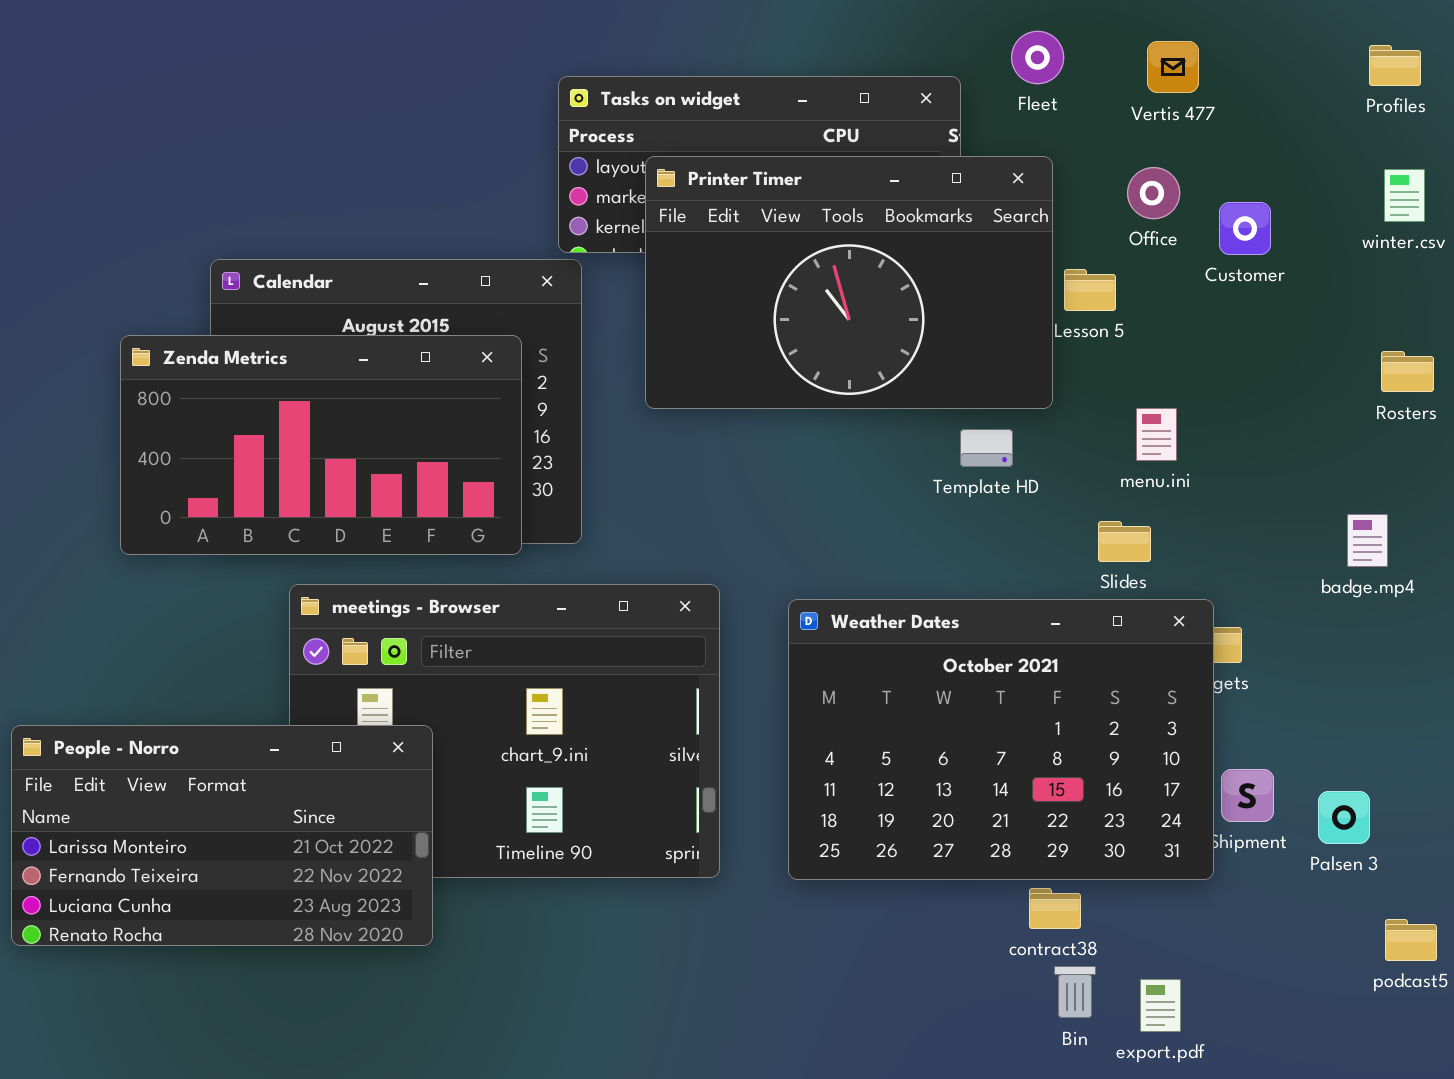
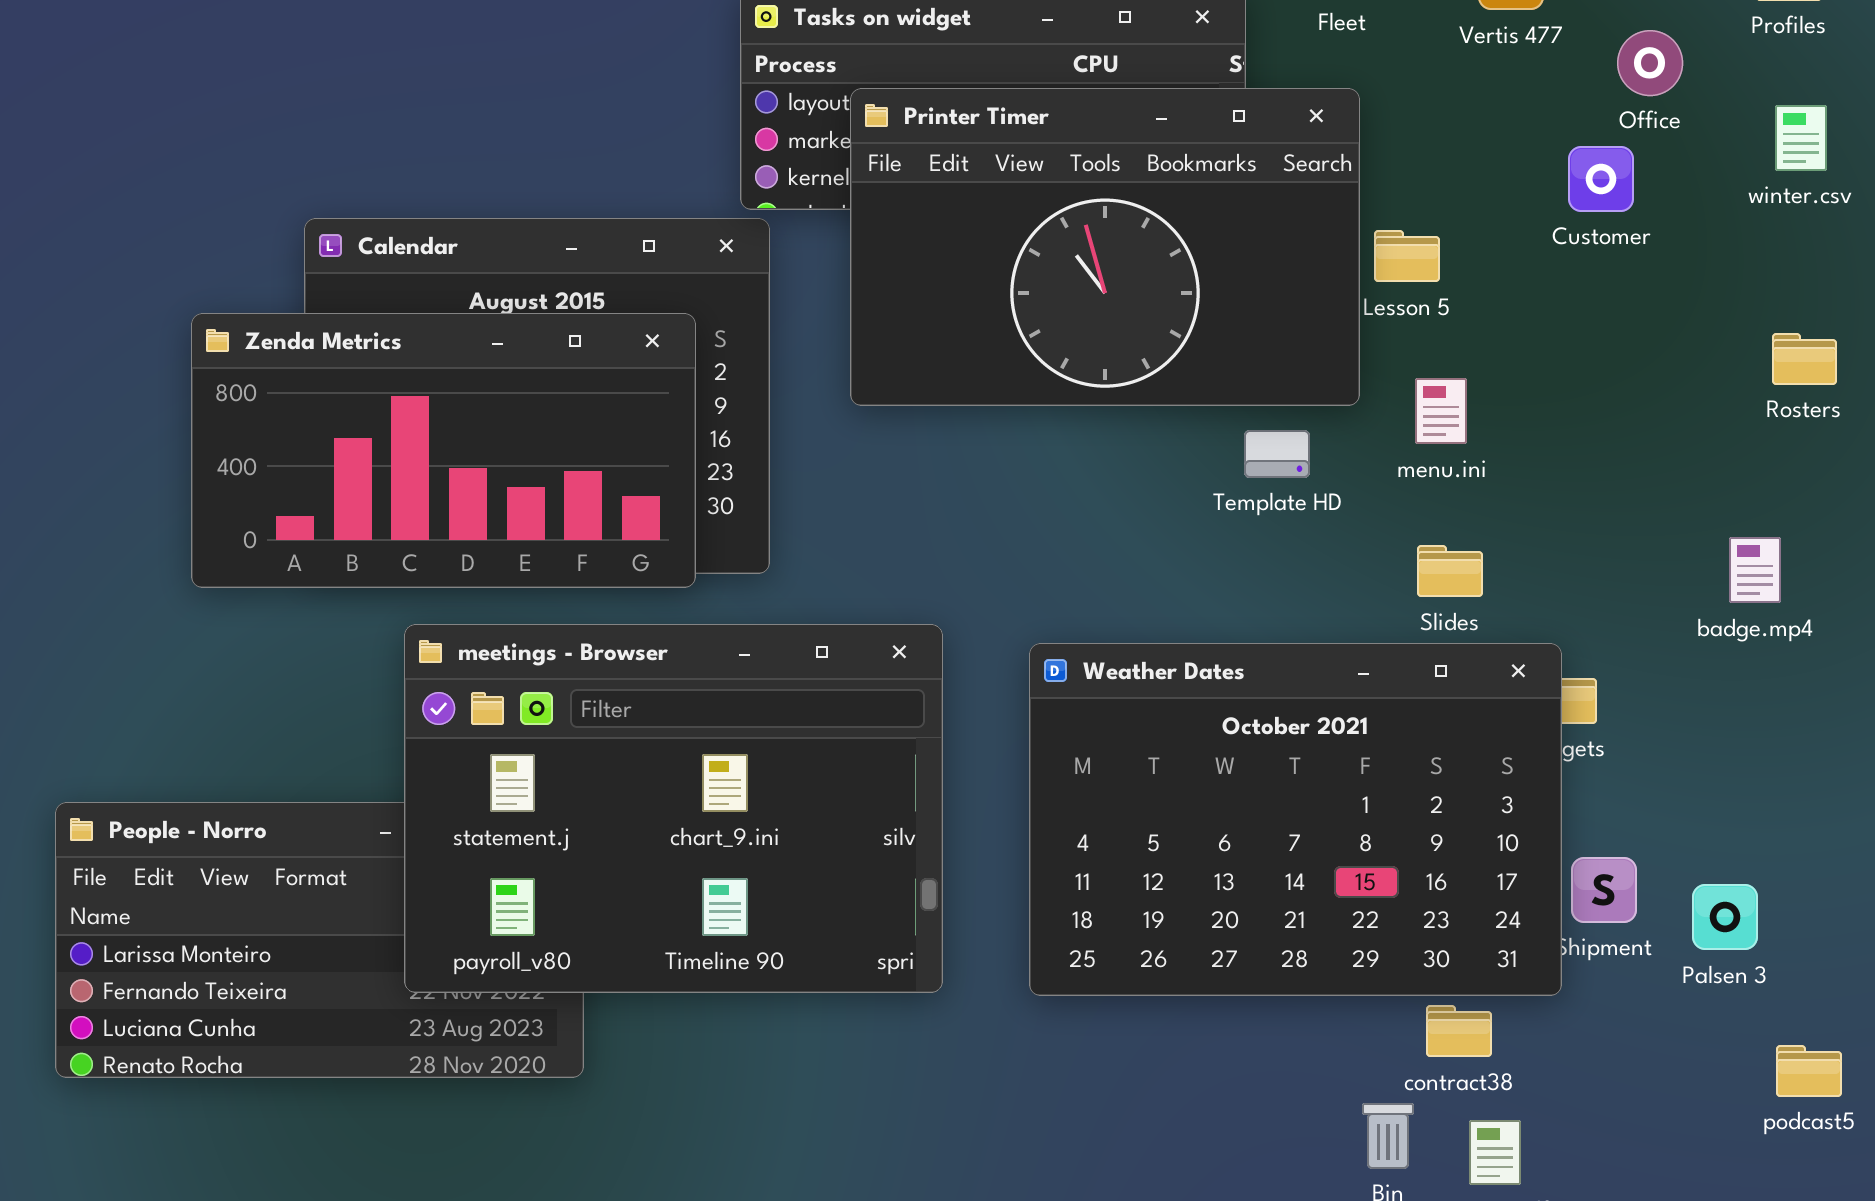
Office: [1127,167,1180,219] -> [1617,30,1683,96], moved
menu.ini: [1136,408,1177,461] -> [1415,378,1467,444], moved
meetings - Browser: [289,584,720,878] -> [404,624,943,993], raised
contract38: [1029,888,1081,929] -> [1426,1005,1492,1057], moved

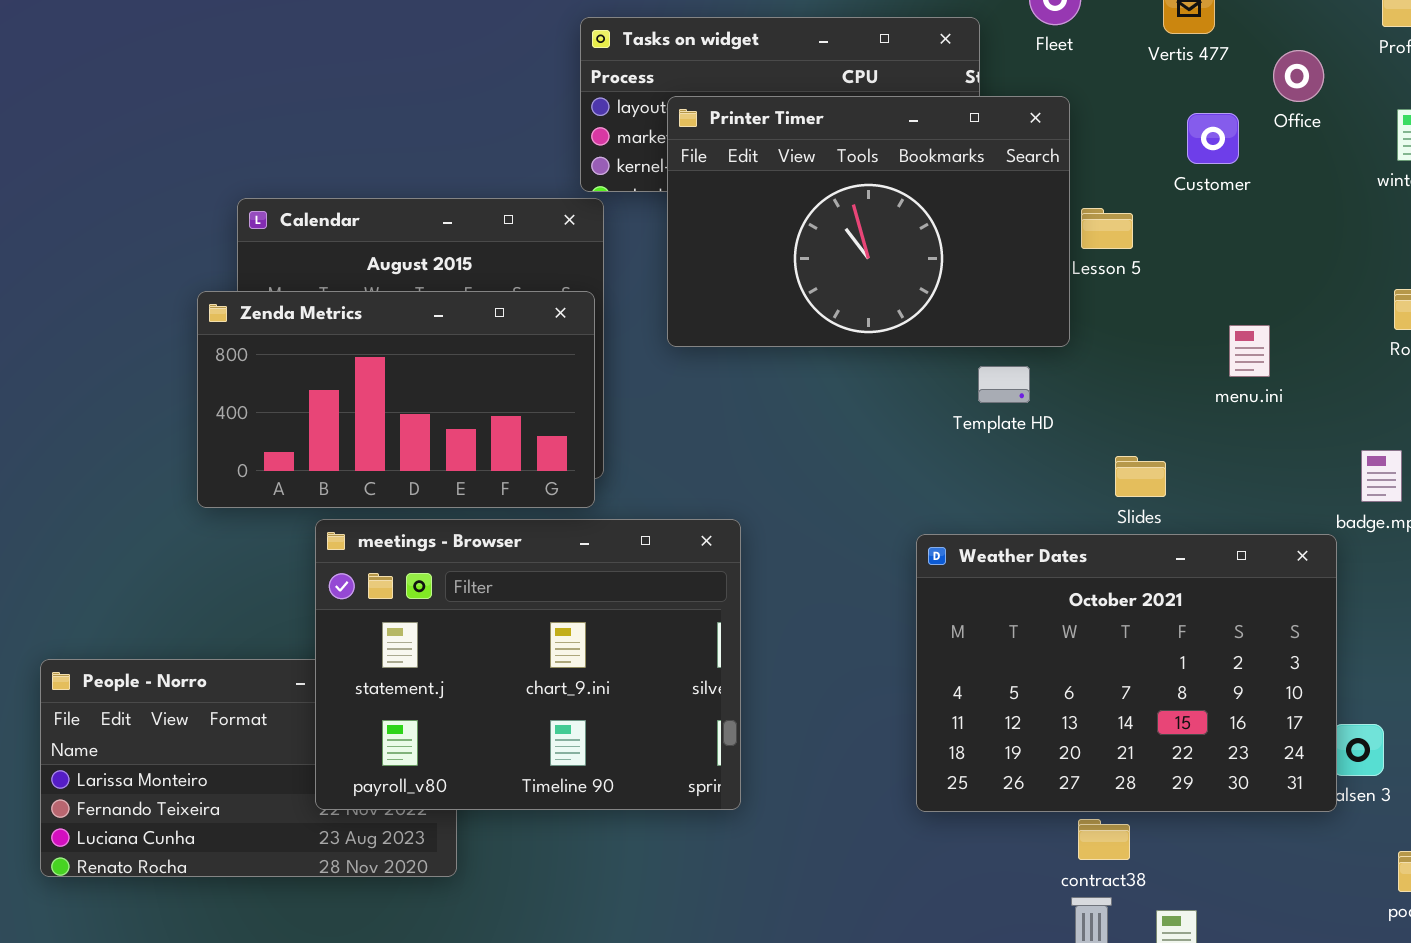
Customer: [1568,146,1634,212] -> [1187,113,1239,164], moved
Zenda Metrics: [191,313,696,588] -> [197,291,595,508], moved
menu.ini: [1415,378,1467,444] -> [1229,325,1270,377], moved
Weather Dates: [1029,643,1562,996] -> [916,534,1337,812], moved
contract38: [1426,1005,1492,1057] -> [1078,819,1130,860], moved

